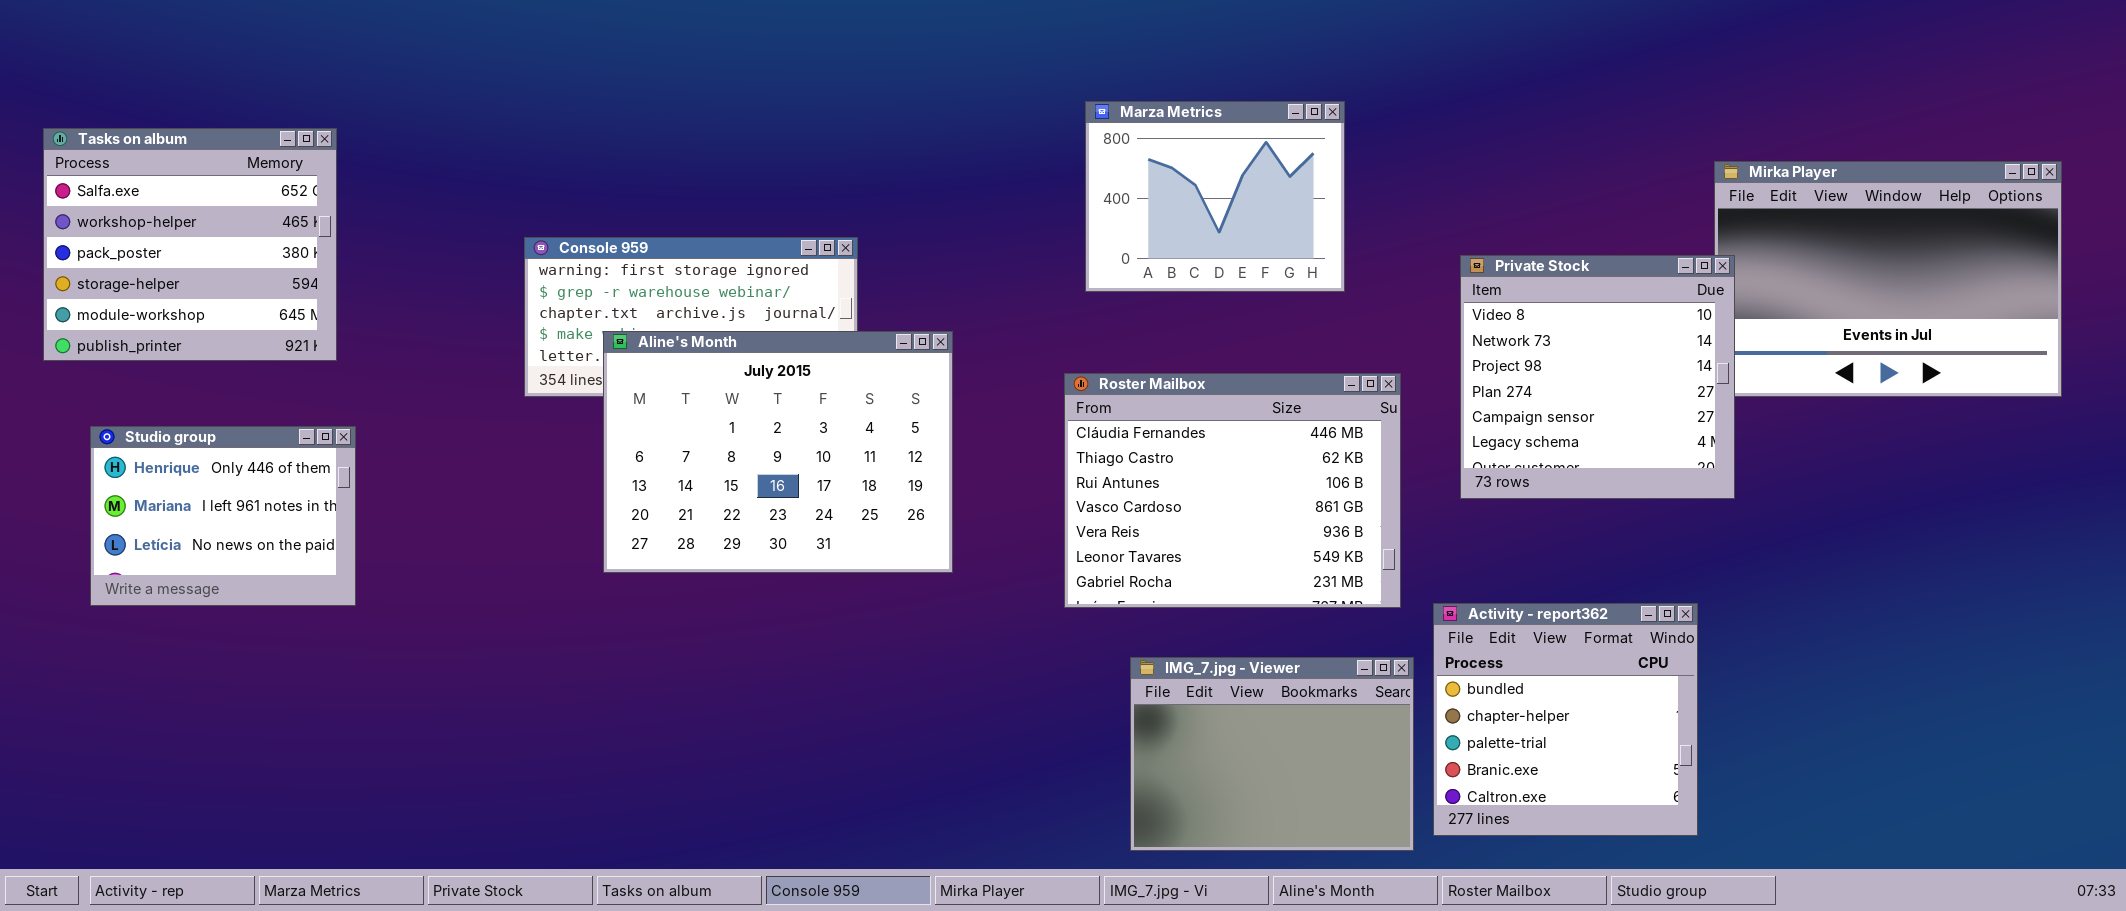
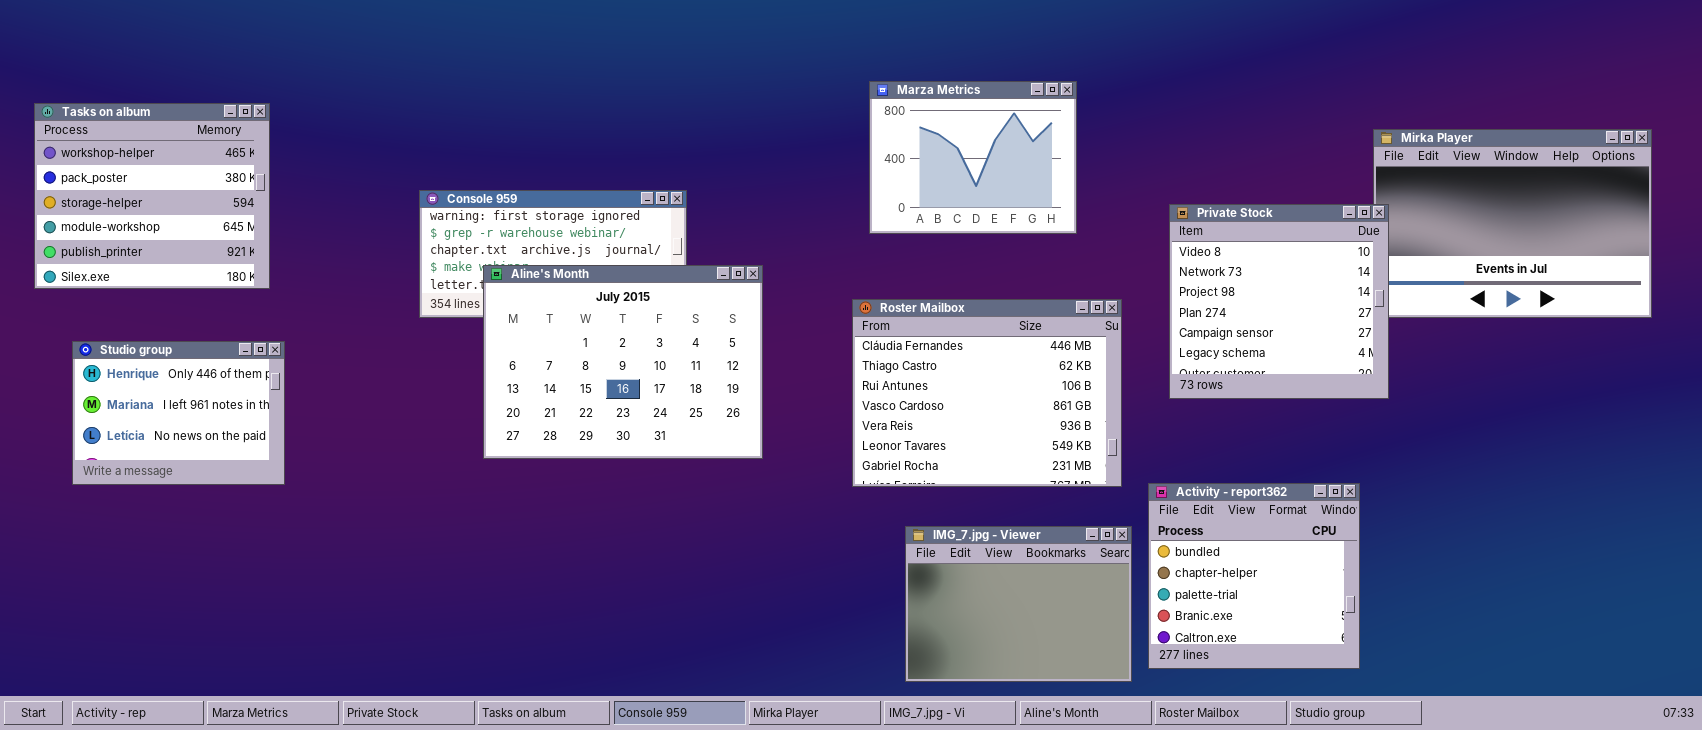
Tasks on album: [43,128,337,361] -> [34,103,270,289], scrolled down 1 row

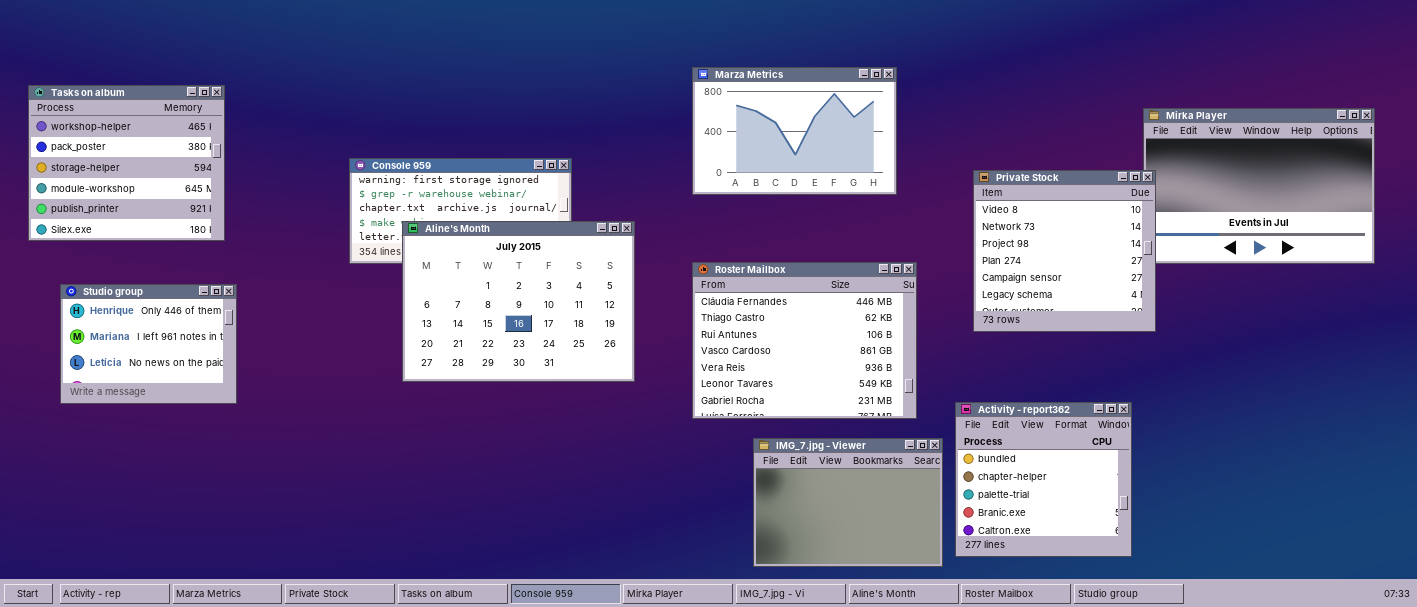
Marza Metrics: [869,81,1077,234] -> [692,67,897,195], resized
Roster Mailbox: [852,299,1122,487] -> [692,262,917,419], moved

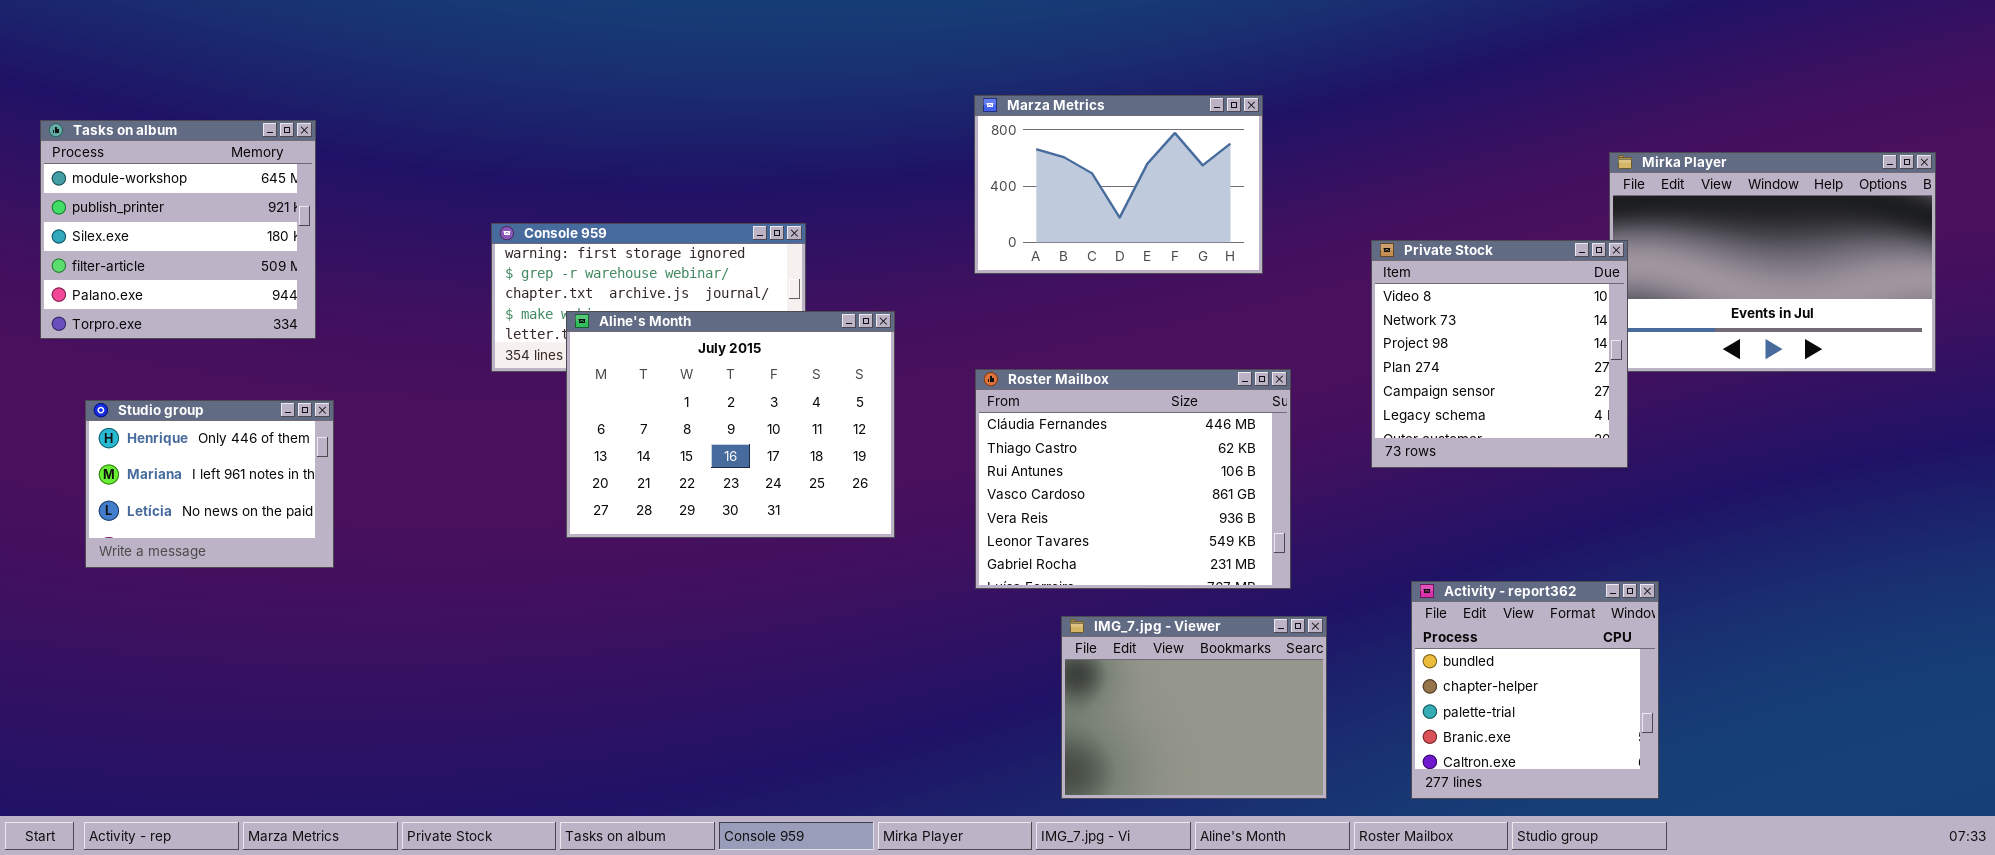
Tasks on album: [28,85,225,241] -> [40,120,316,339], scrolled down 3 rows
Activity - report362: [955,402,1132,557] -> [1411,581,1659,799], moved

